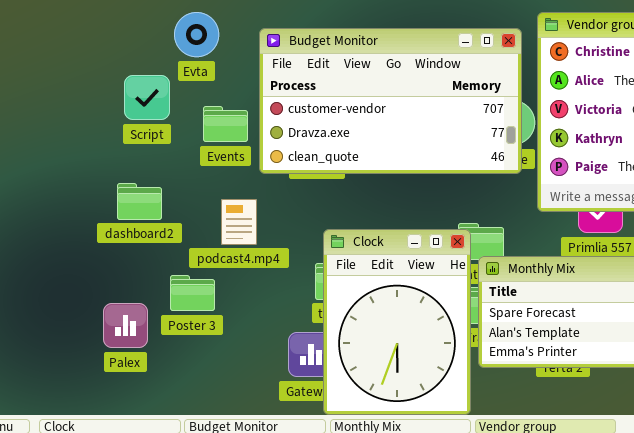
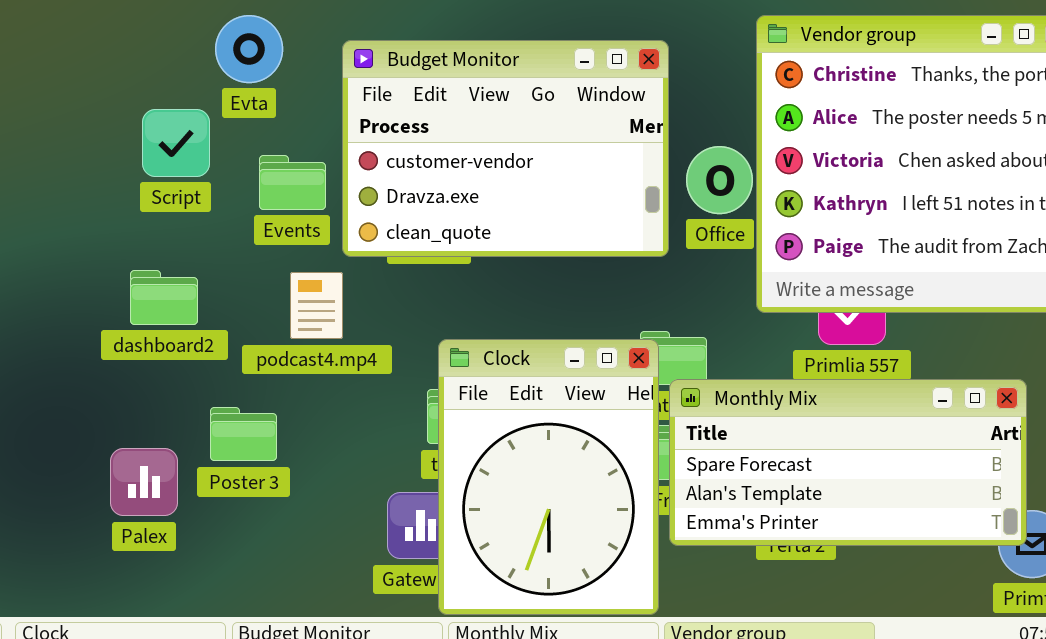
Budget Monitor: [259,28,522,174] -> [342,40,669,257], resized
podcast4.mp4: [221,199,257,245] -> [290,272,343,339], moved

